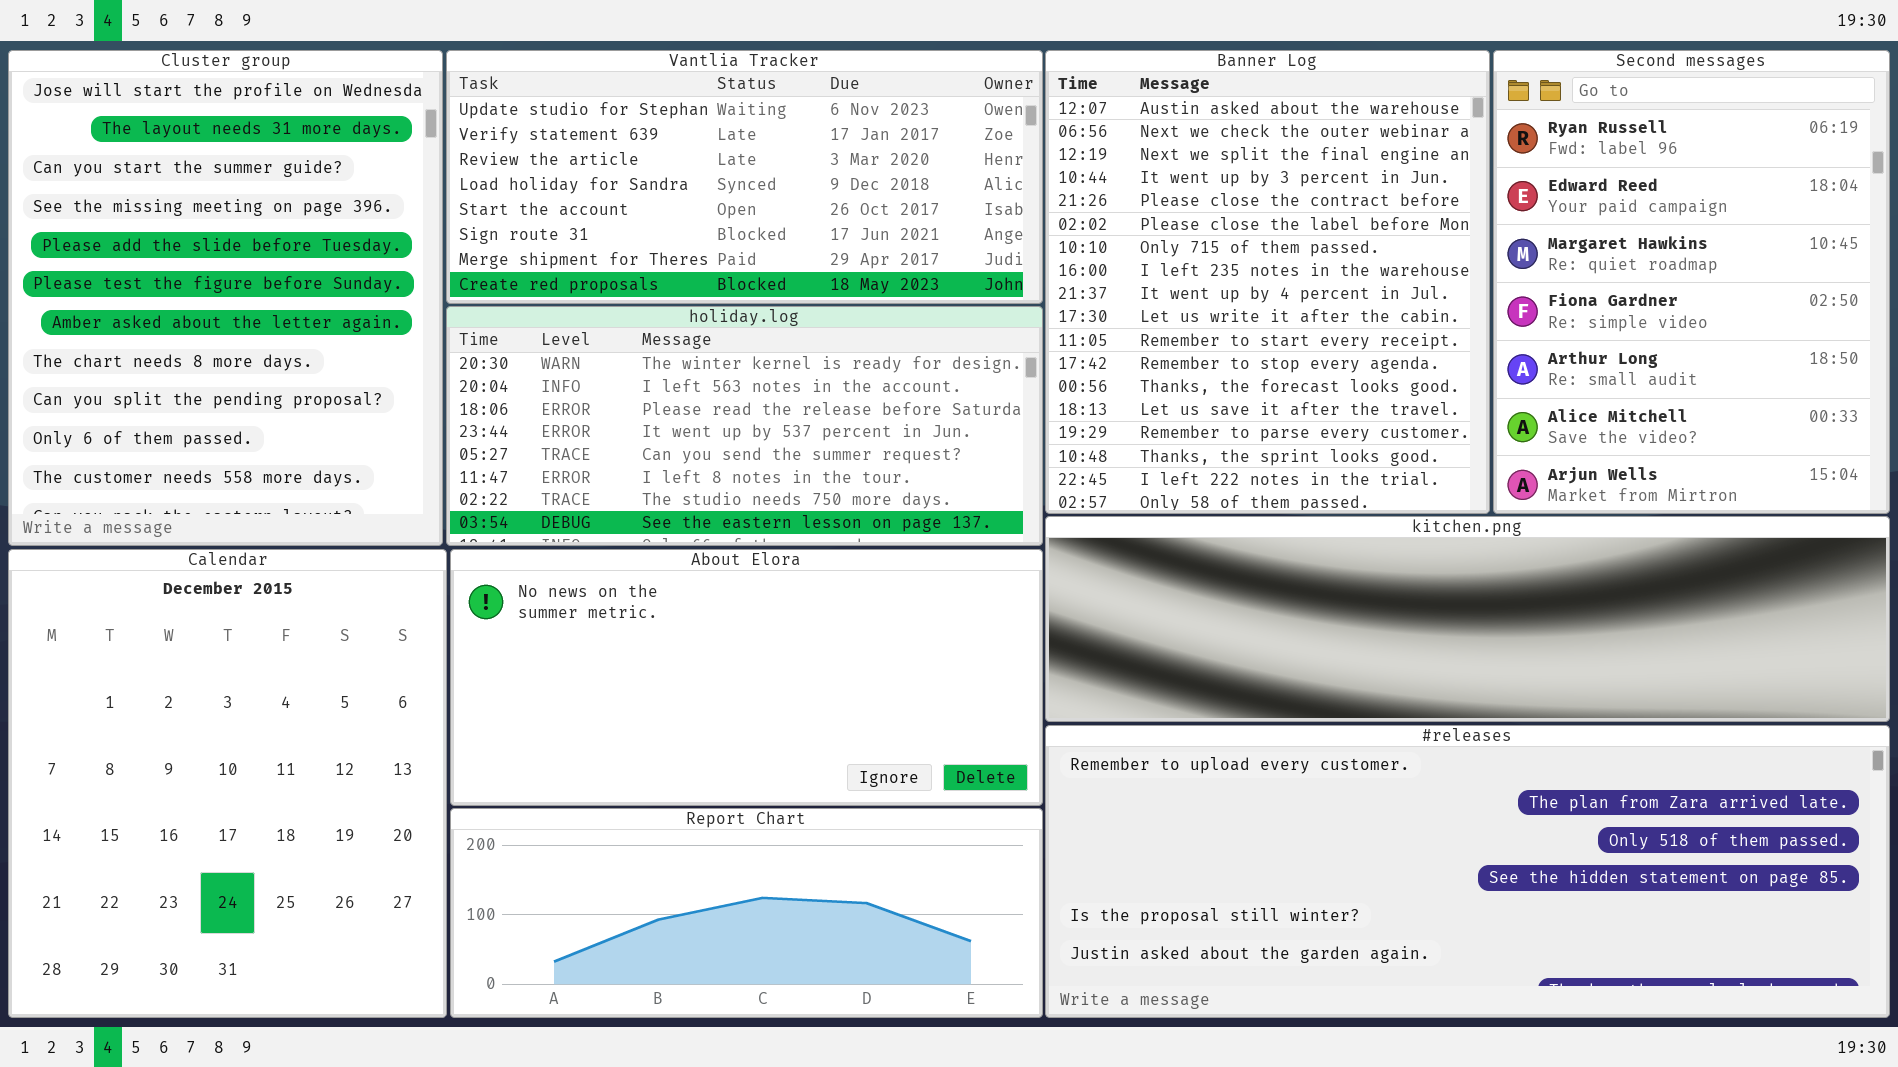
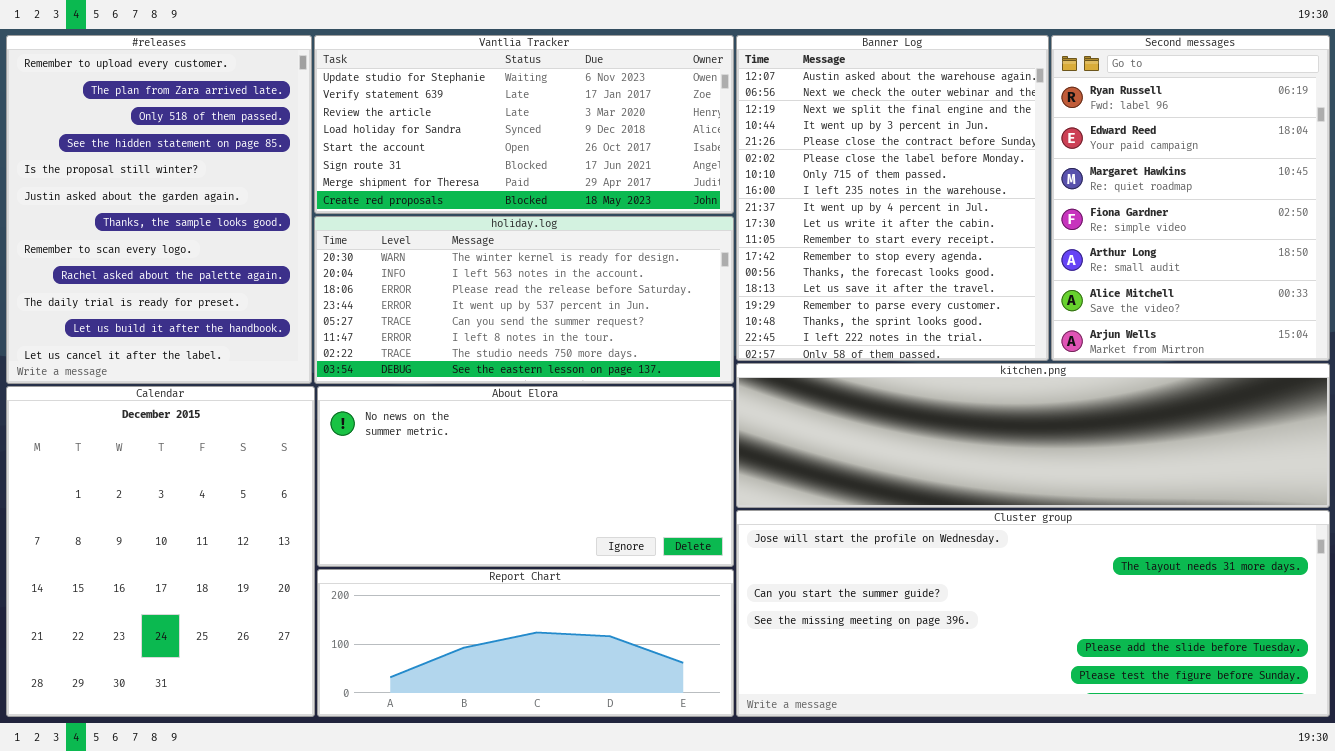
Cluster group: [8,50,443,546] -> [736,510,1330,717], moved, resized
#releases: [1045,725,1890,1018] -> [6,35,312,384], moved, resized

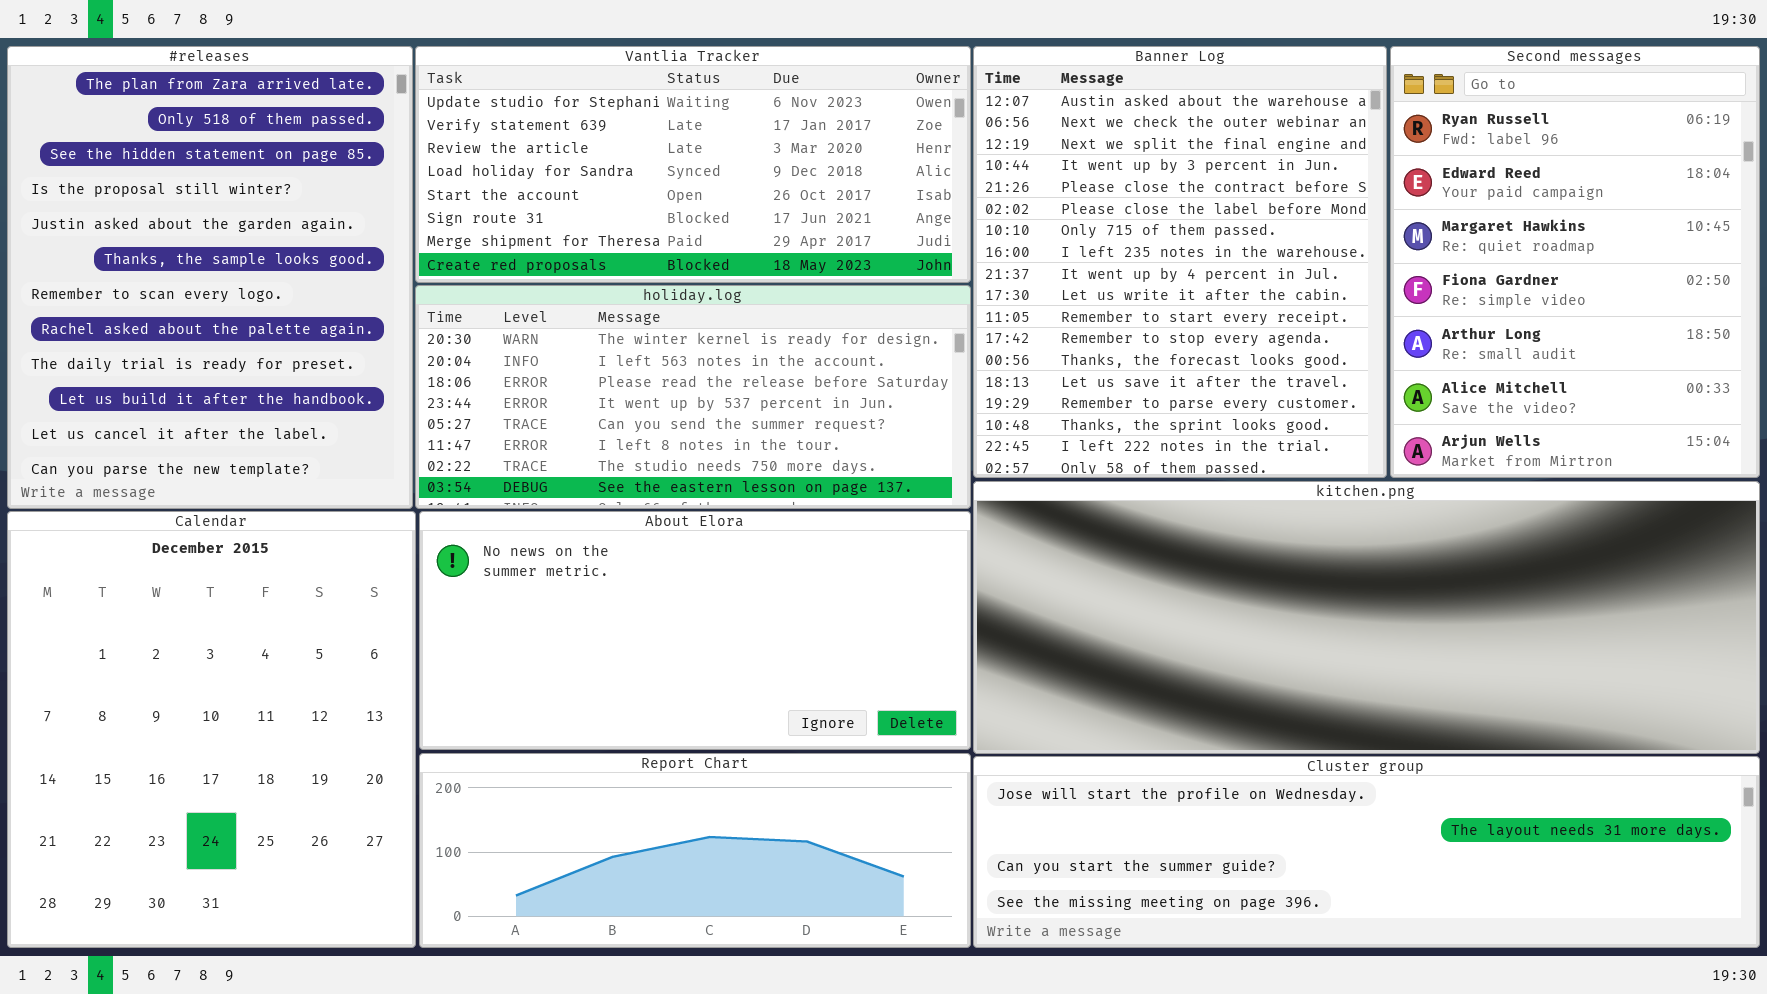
#releases: [6,35,312,384] -> [7,46,413,509], scrolled down 1 row
kitchen.png: [736,363,1330,508] -> [973,481,1760,754], resized
Cluster group: [736,510,1330,717] -> [973,756,1760,948], resized

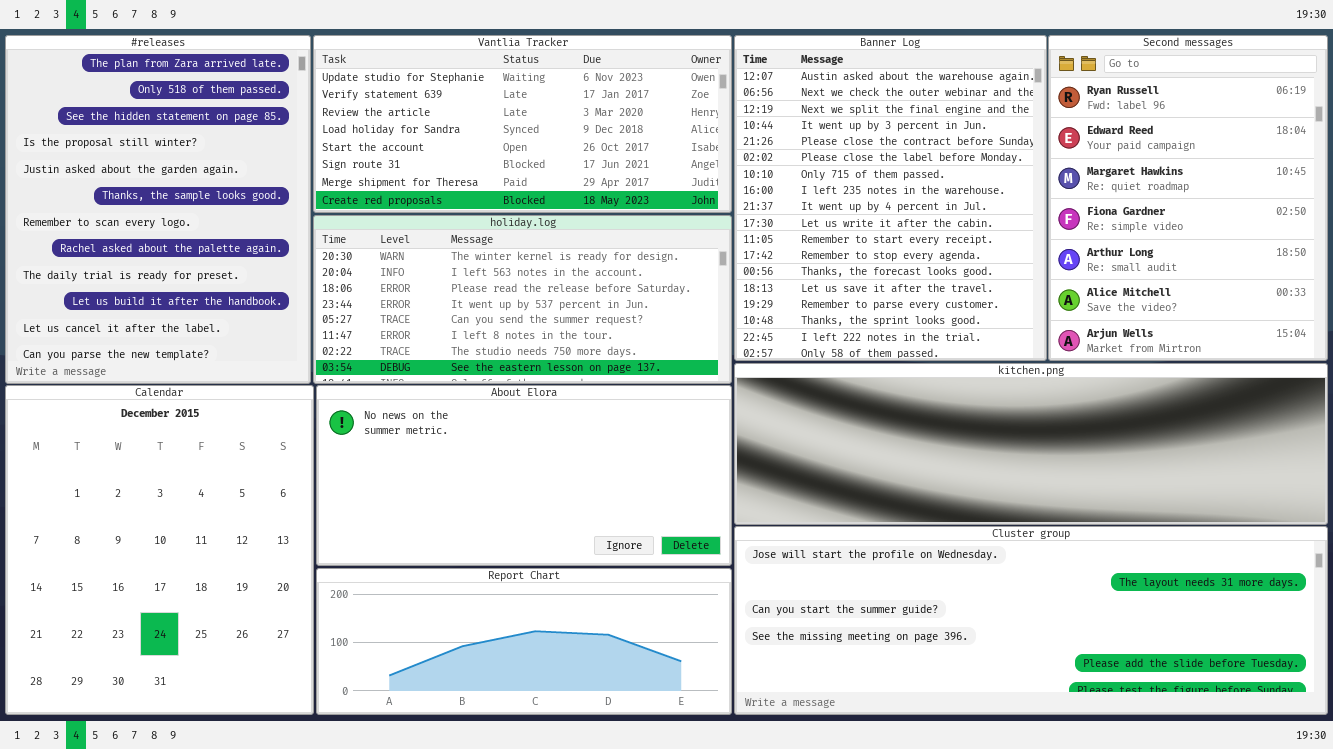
kitchen.png: [973,481,1760,754] -> [734,363,1328,525], resized
Cluster group: [973,756,1760,948] -> [734,526,1328,715], resized

